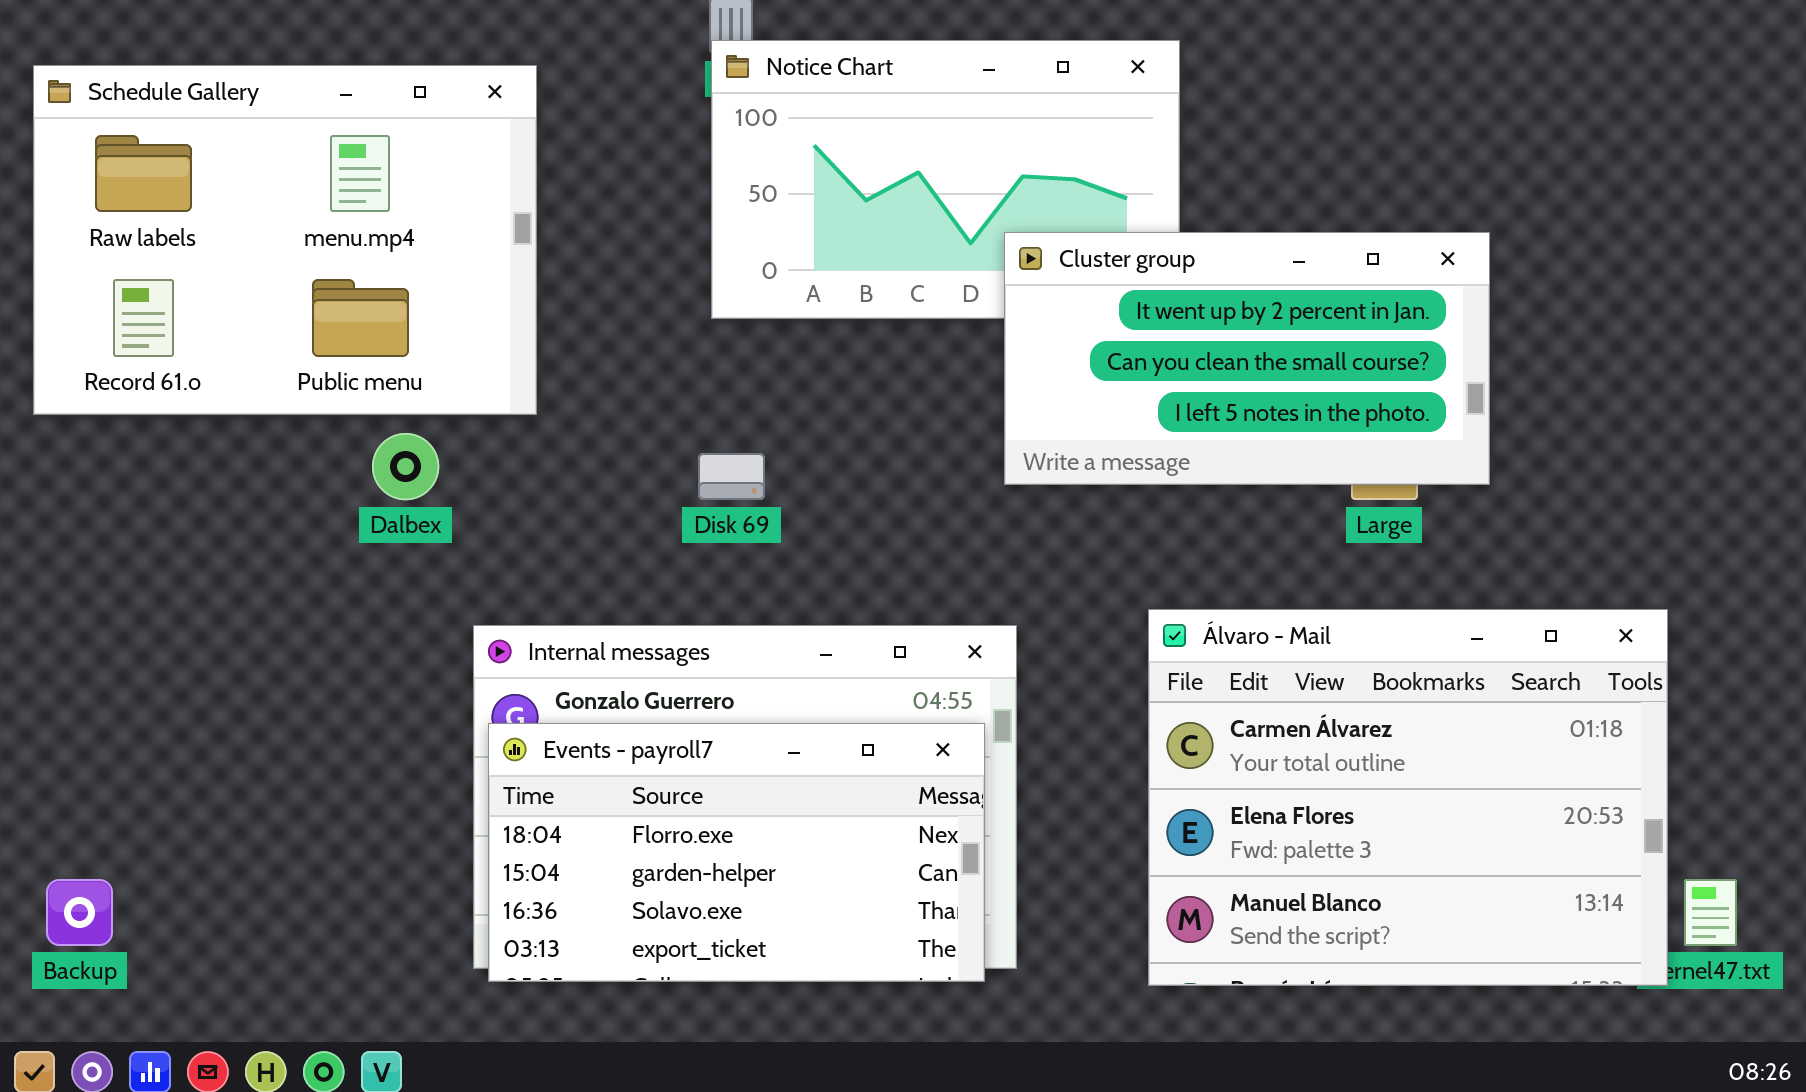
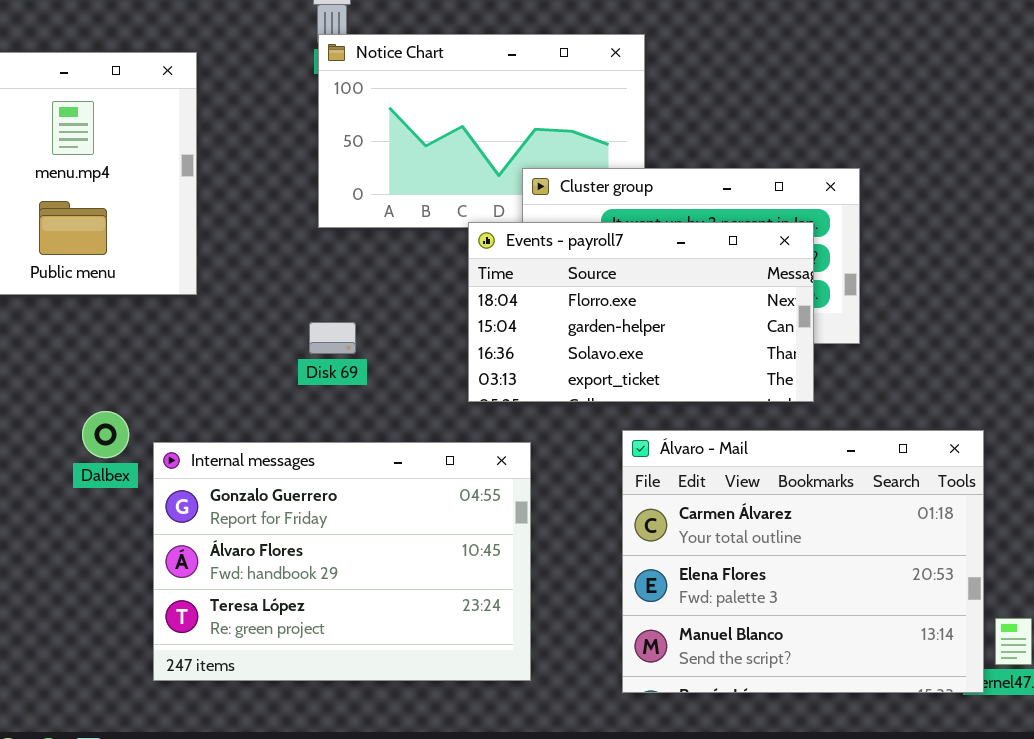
Dalbex: [372,433,439,500] -> [82,411,129,458], moved
Events - payroll7: [488,723,985,982] -> [468,222,814,402], moved

